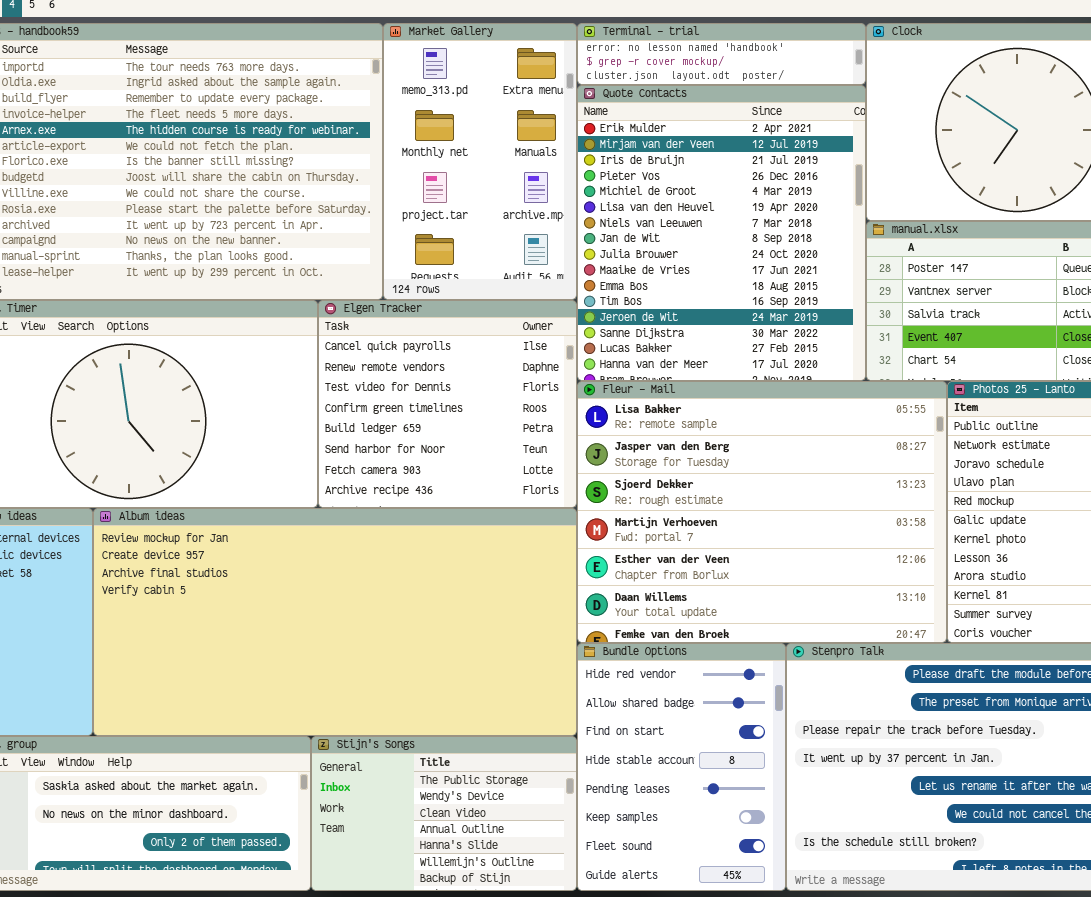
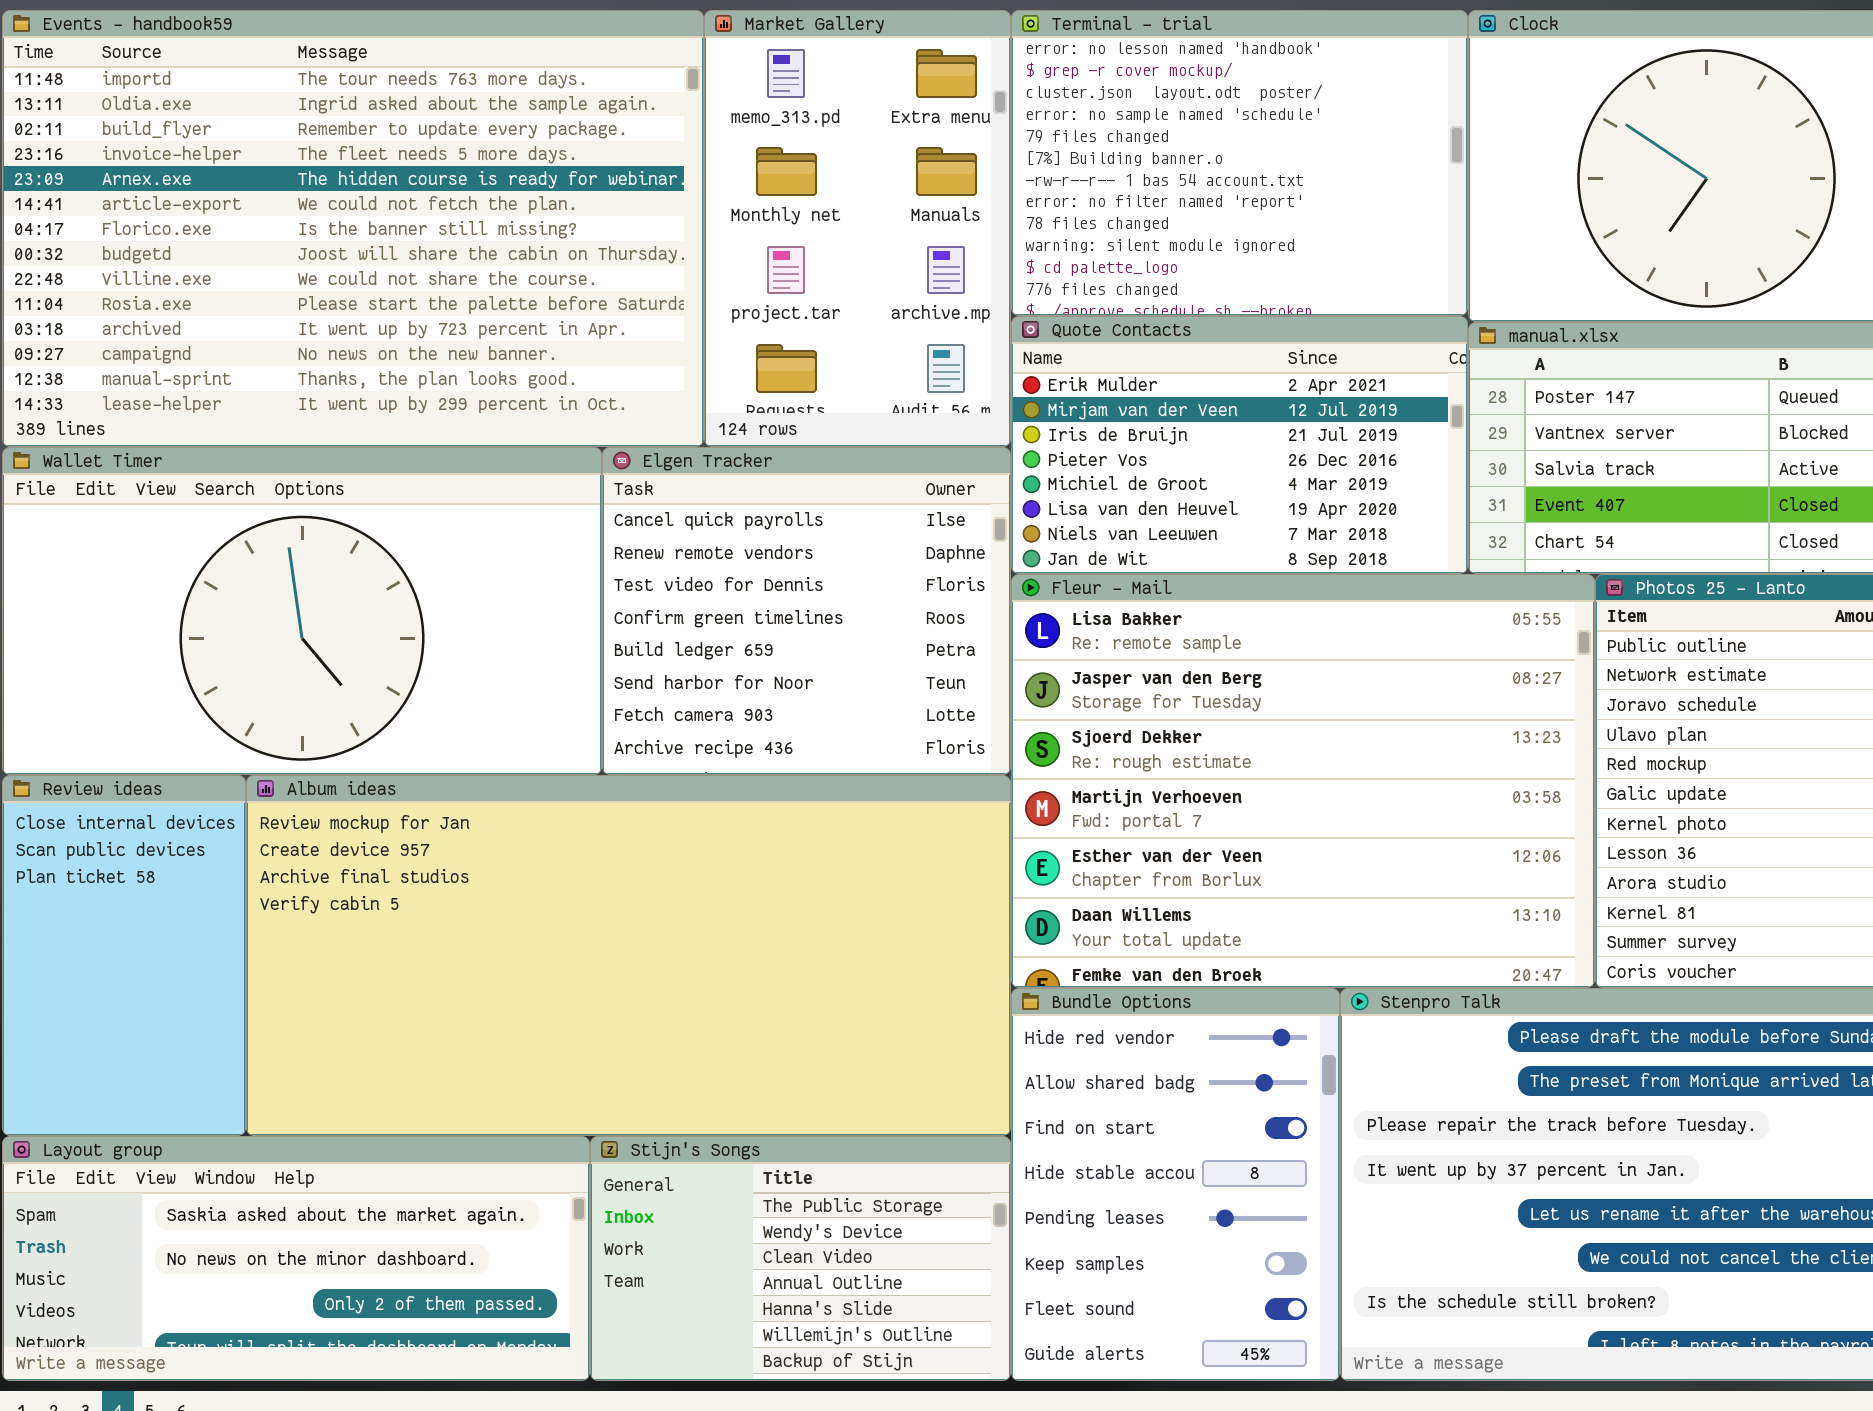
Terminal - trial: [577,23,866,85] -> [1011,10,1468,316], resized
Quote Contacts: [577,85,866,381] -> [1011,316,1468,574], resized

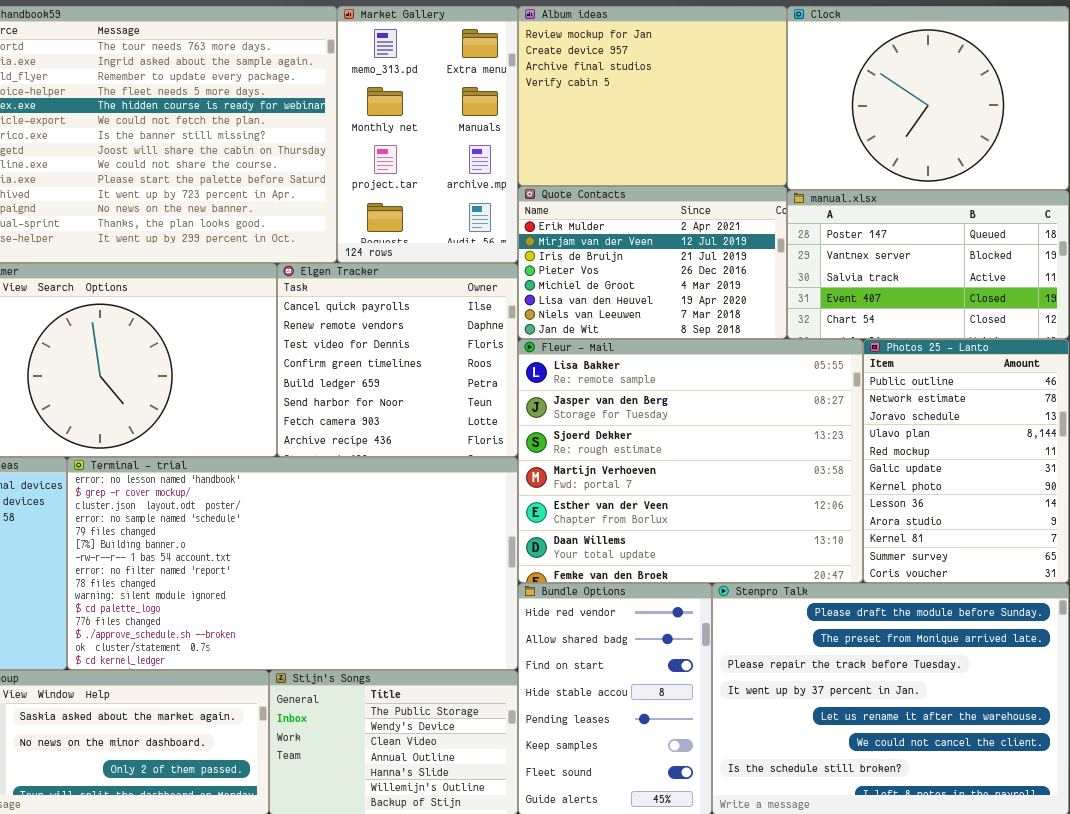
Terminal - trial: [1011,10,1468,316] -> [67,457,518,670], moved, resized
Album ideas: [246,775,1011,1136] -> [518,6,787,186], moved, resized

